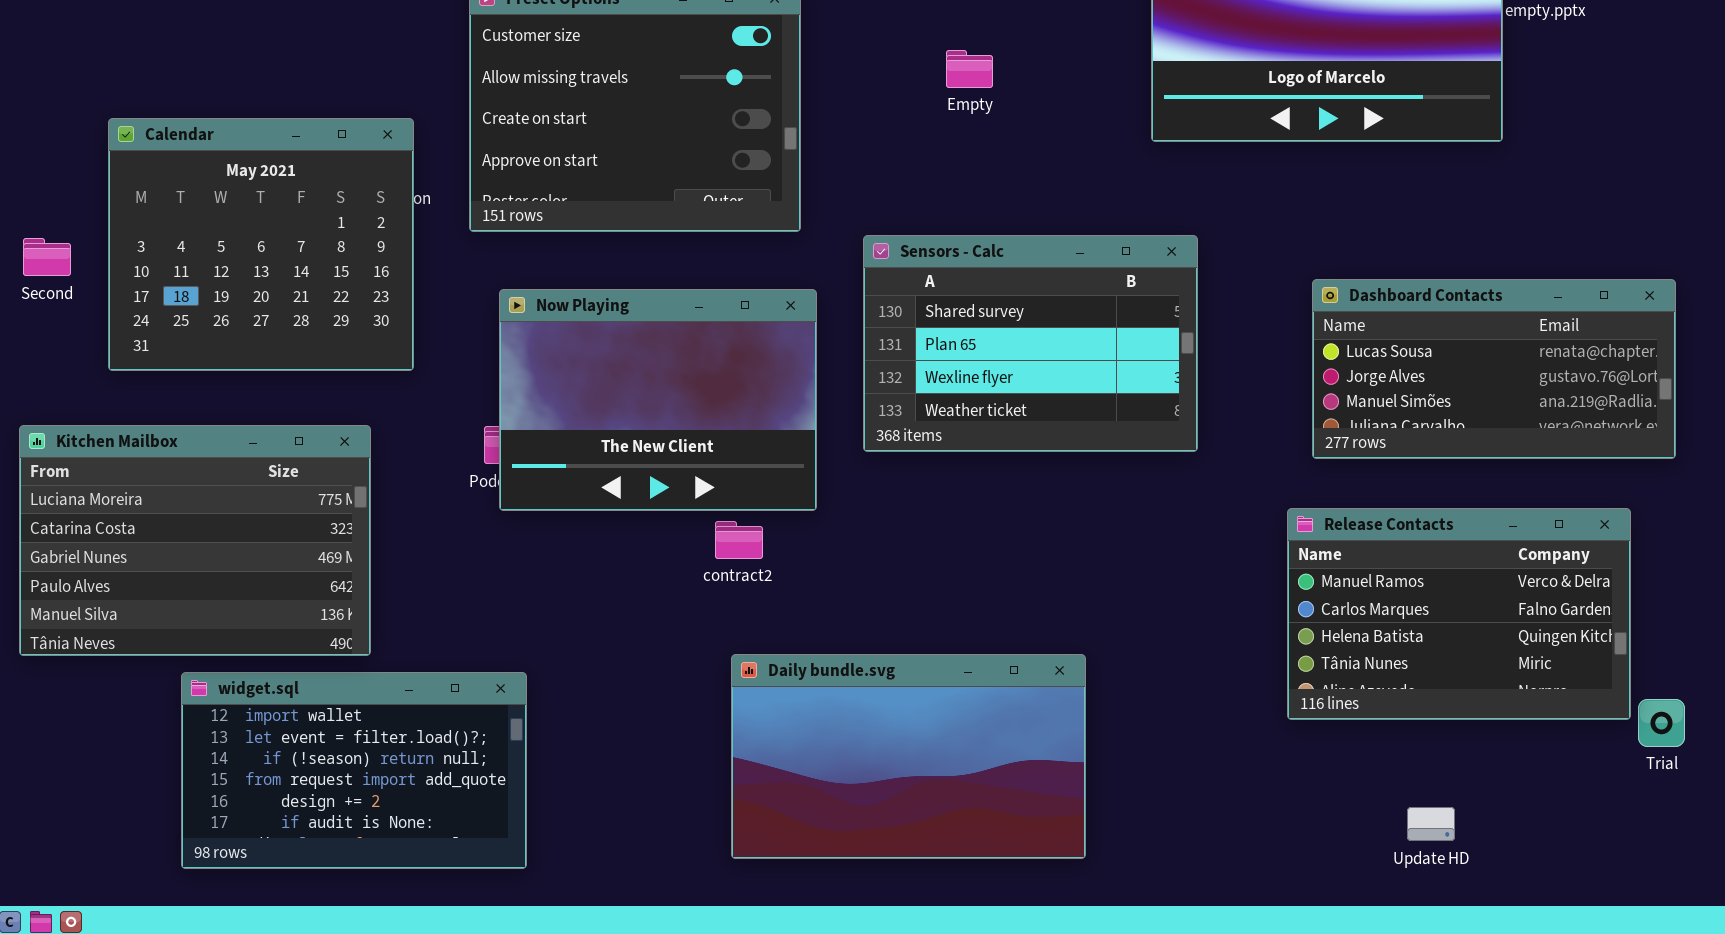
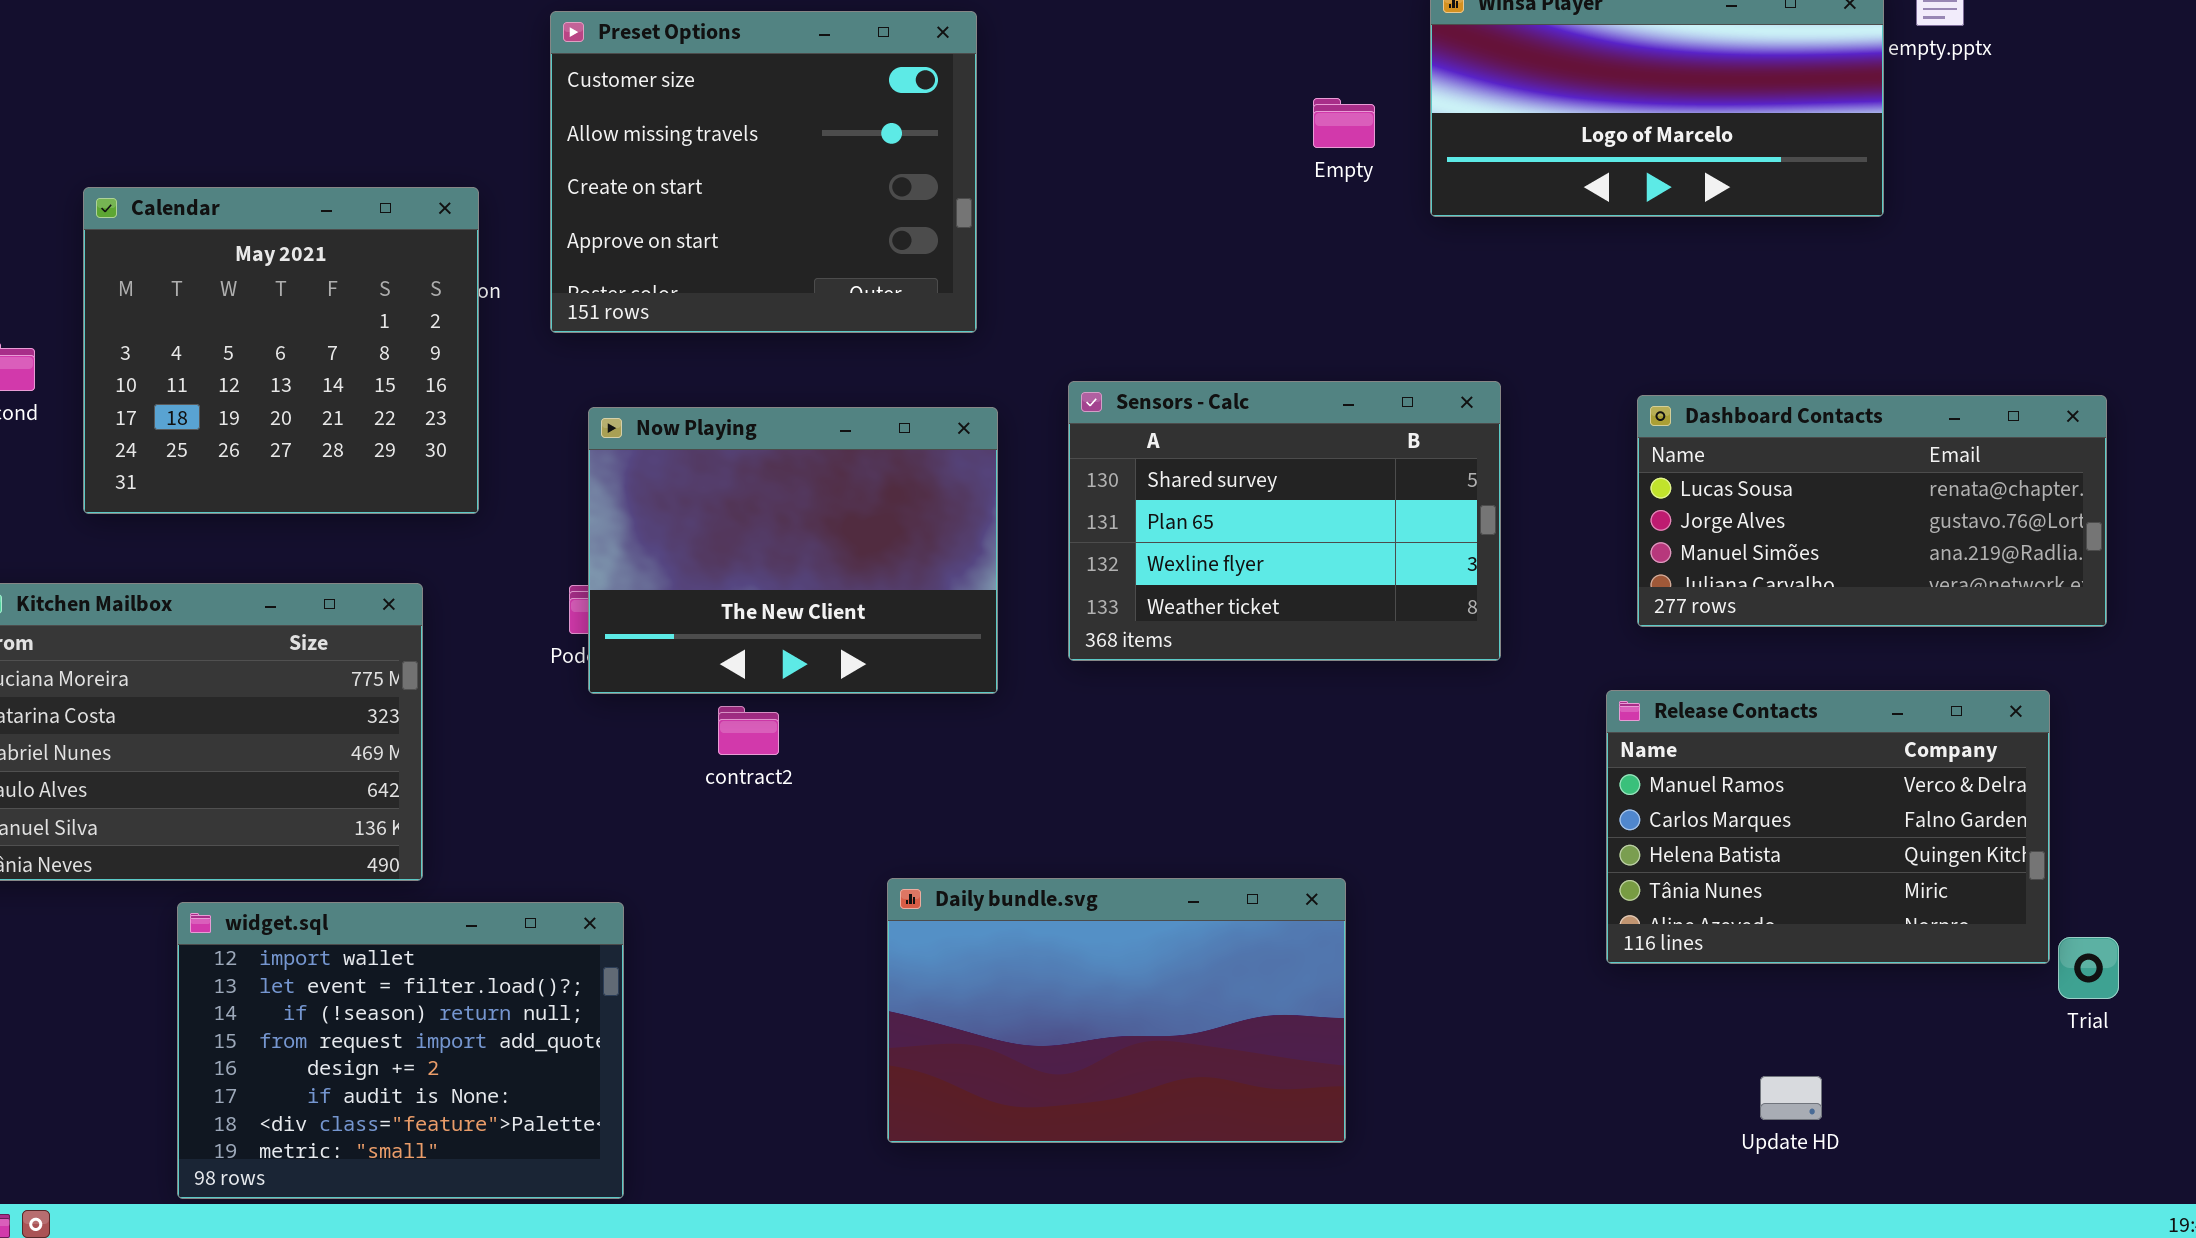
Empty: [946,50,993,88] -> [1313,98,1375,148], moved
Sensors - Calc: [863,235,1198,452] -> [1068,381,1501,661], moved
contract2: [715,521,763,559] -> [718,706,779,755], moved
widget.sql: [181,672,527,869] -> [177,902,624,1199], resized

